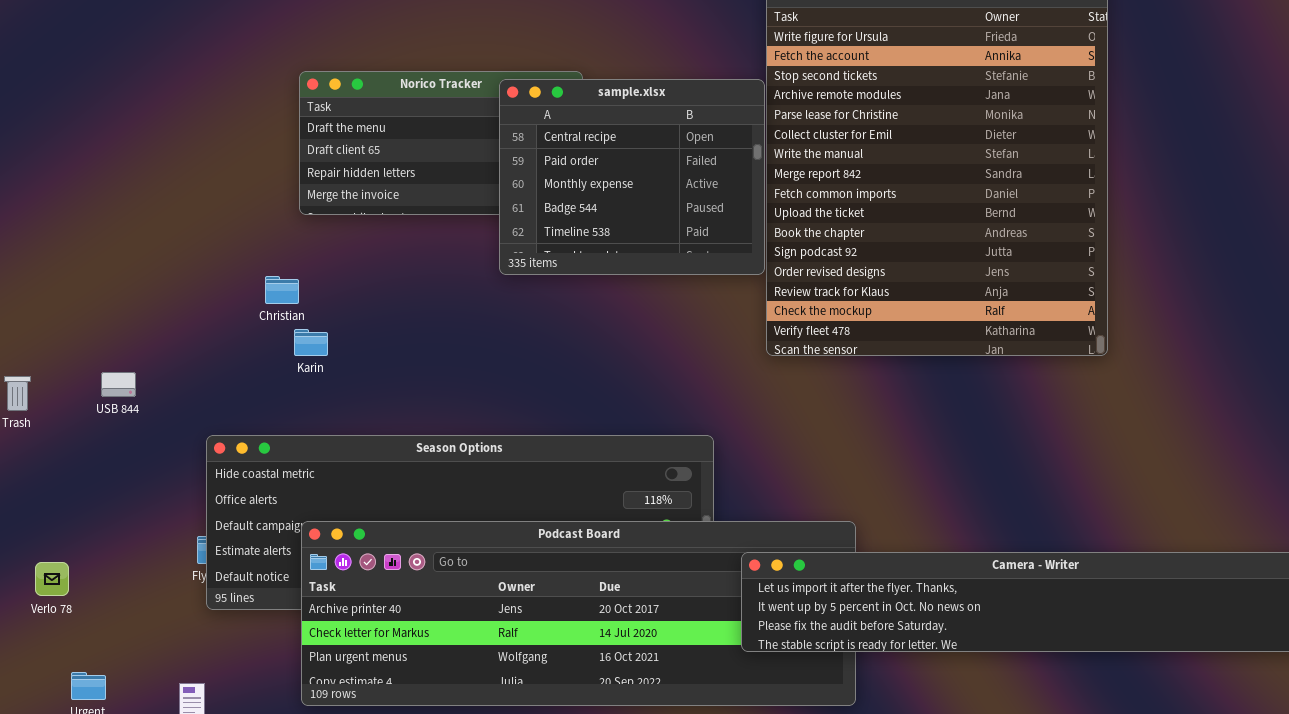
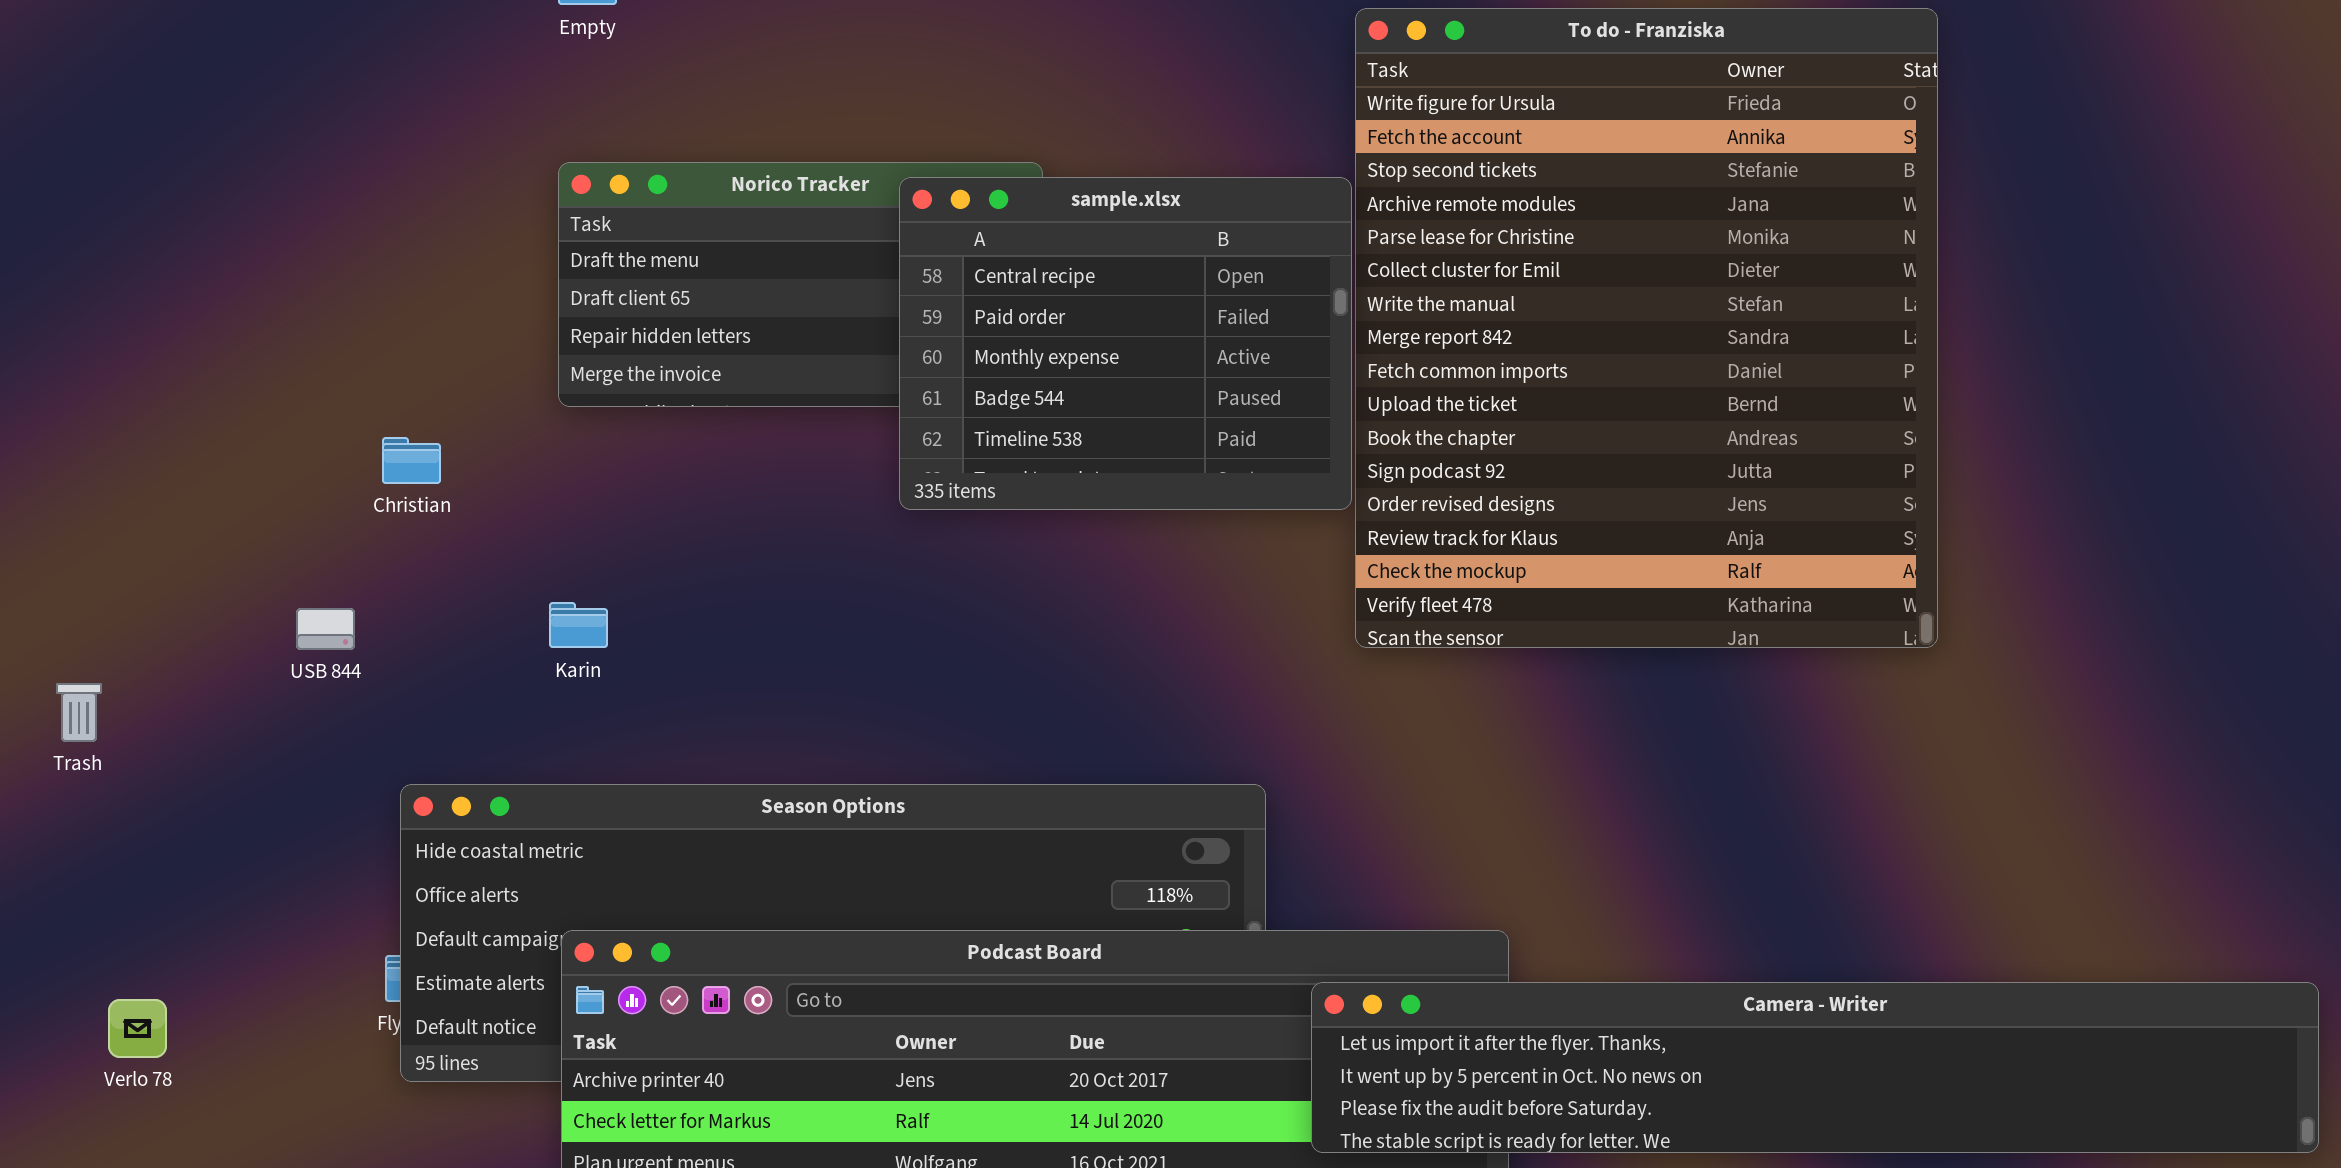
Christian: [265,276,299,304] -> [382,437,441,484], moved
USB 844: [101,372,136,397] -> [296,608,355,650], moved

